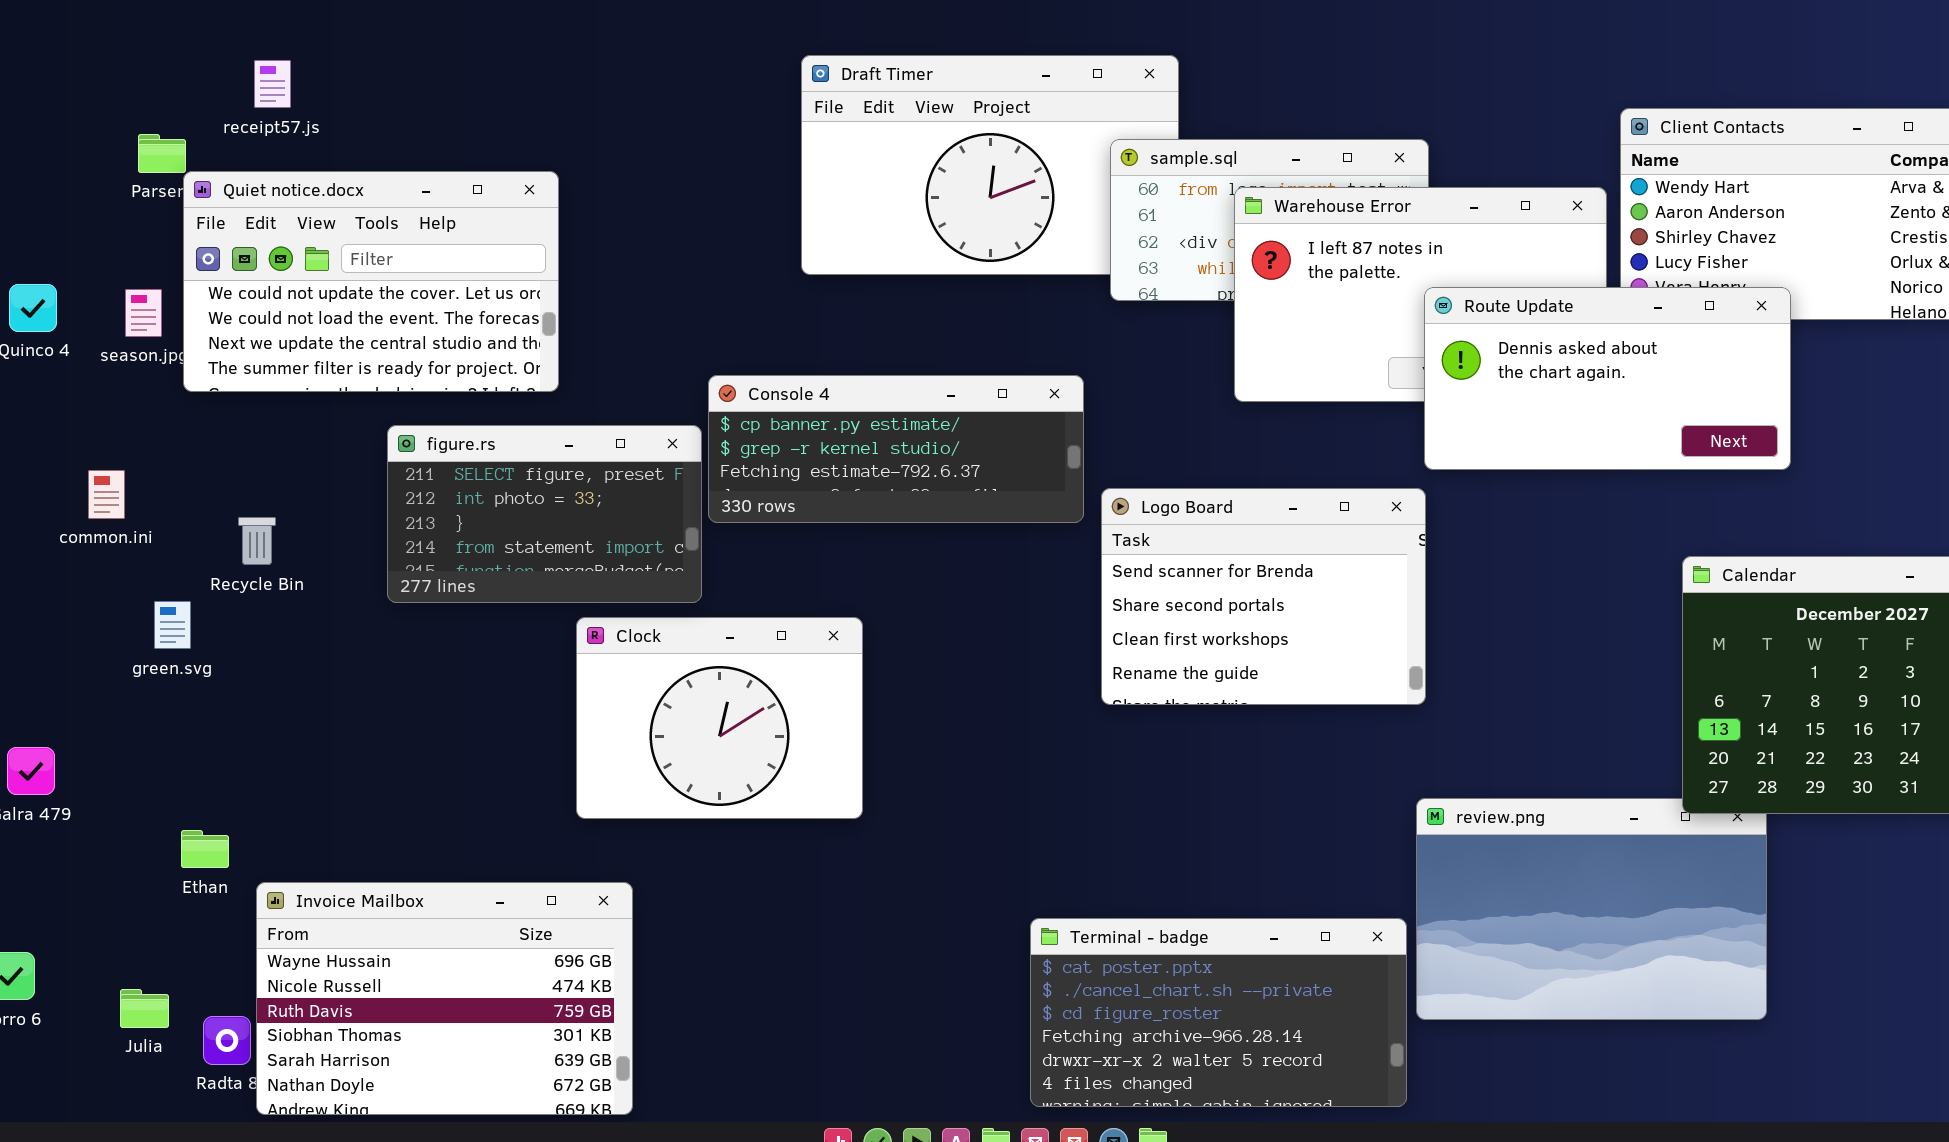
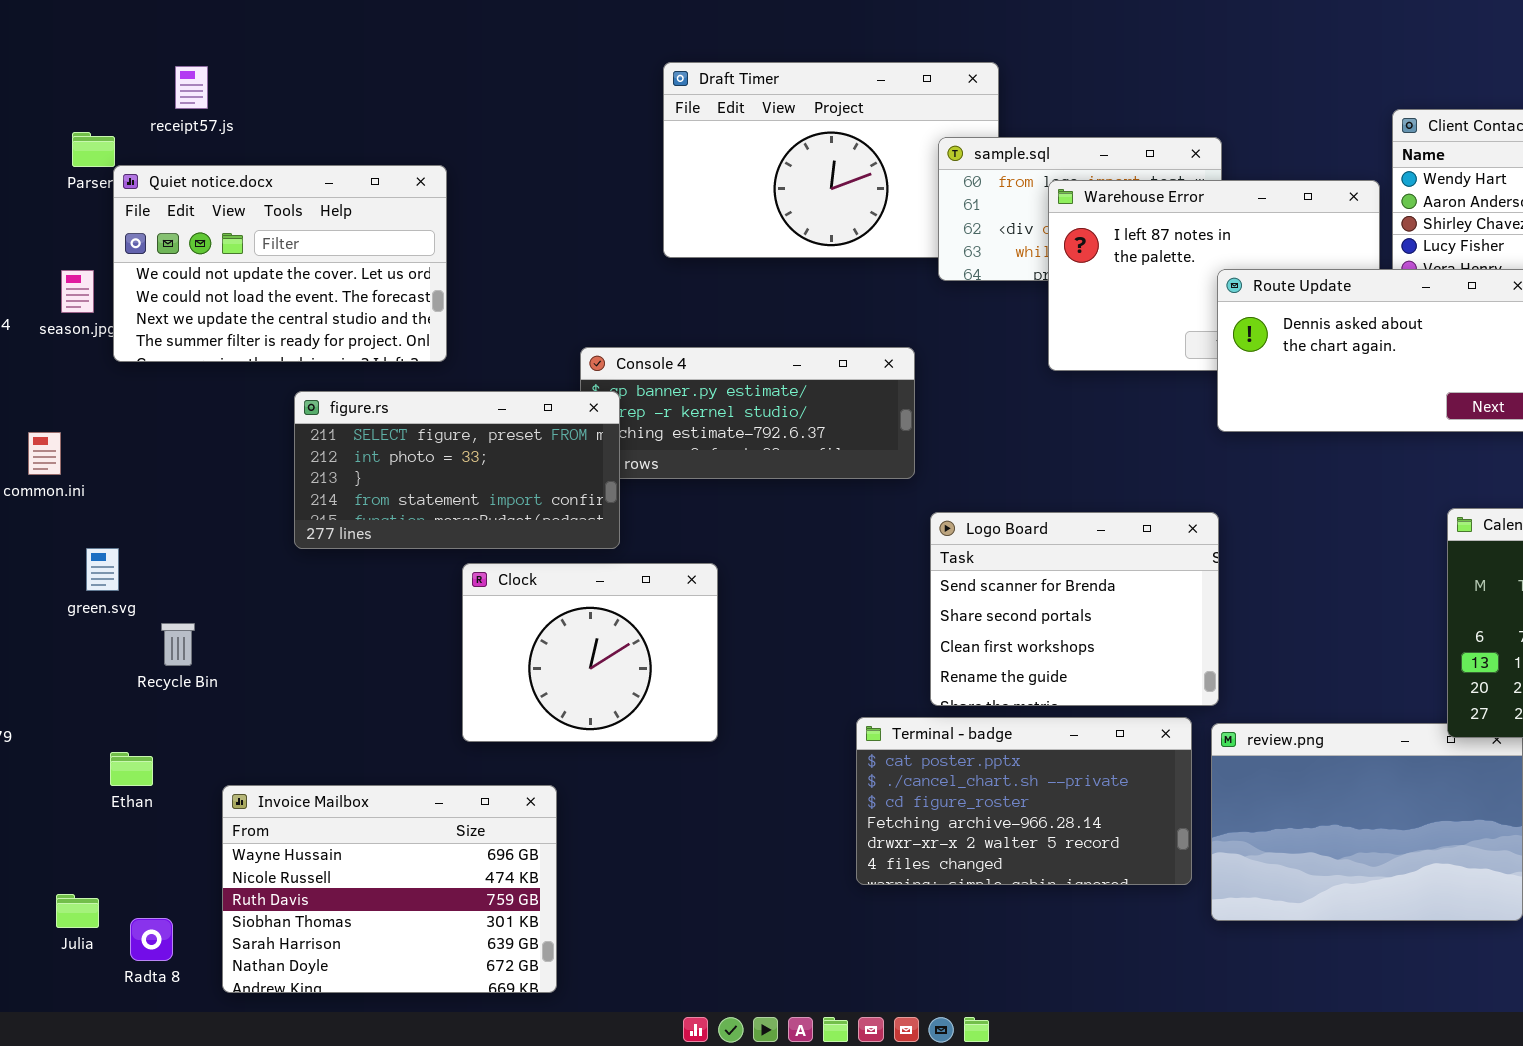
figure.rs: [387,425,702,603] -> [294,391,620,549], resized
Logo Board: [1101,488,1426,705] -> [930,512,1219,706], moved
Recycle Bin: [238,517,276,565] -> [161,623,195,666], moved
Invoice Mailbox: [256,882,633,1115] -> [222,785,557,993], moved
Terminal - badge: [1030,918,1407,1107] -> [856,717,1192,885], moved

